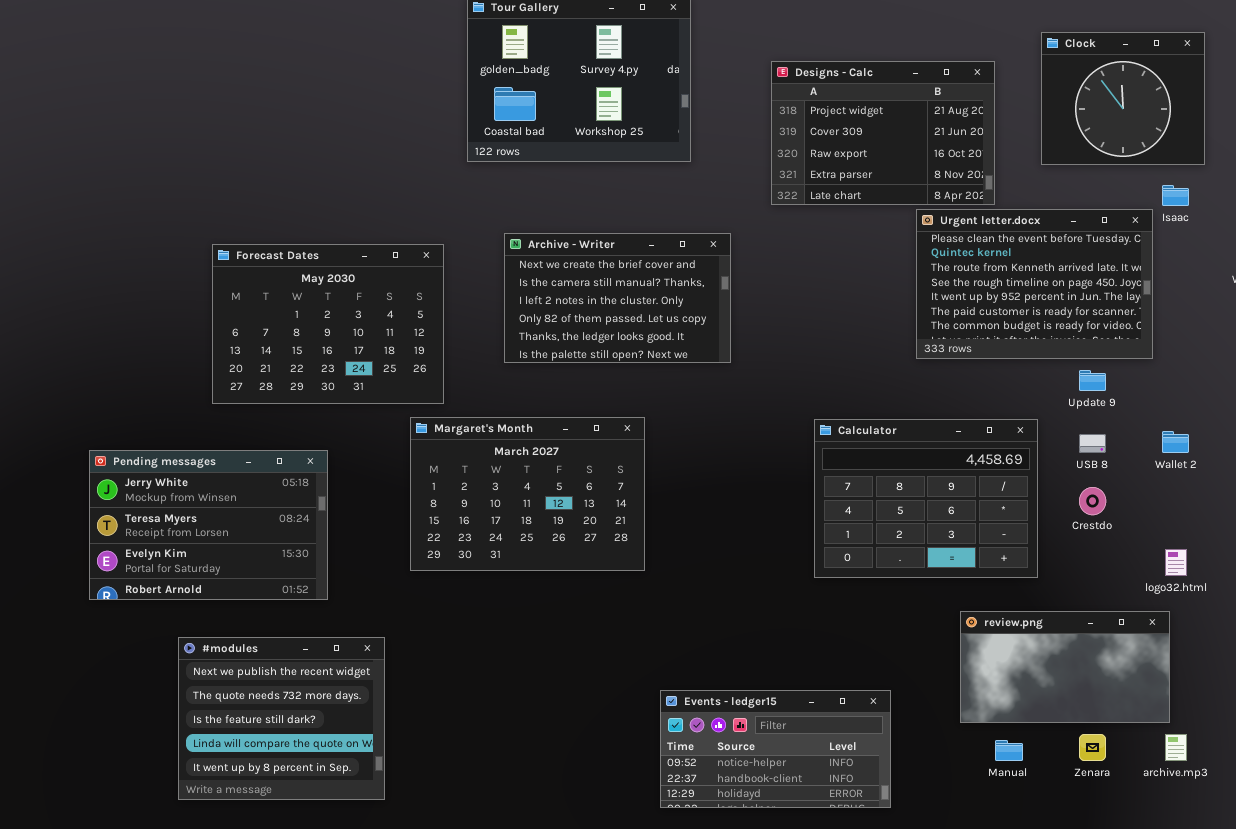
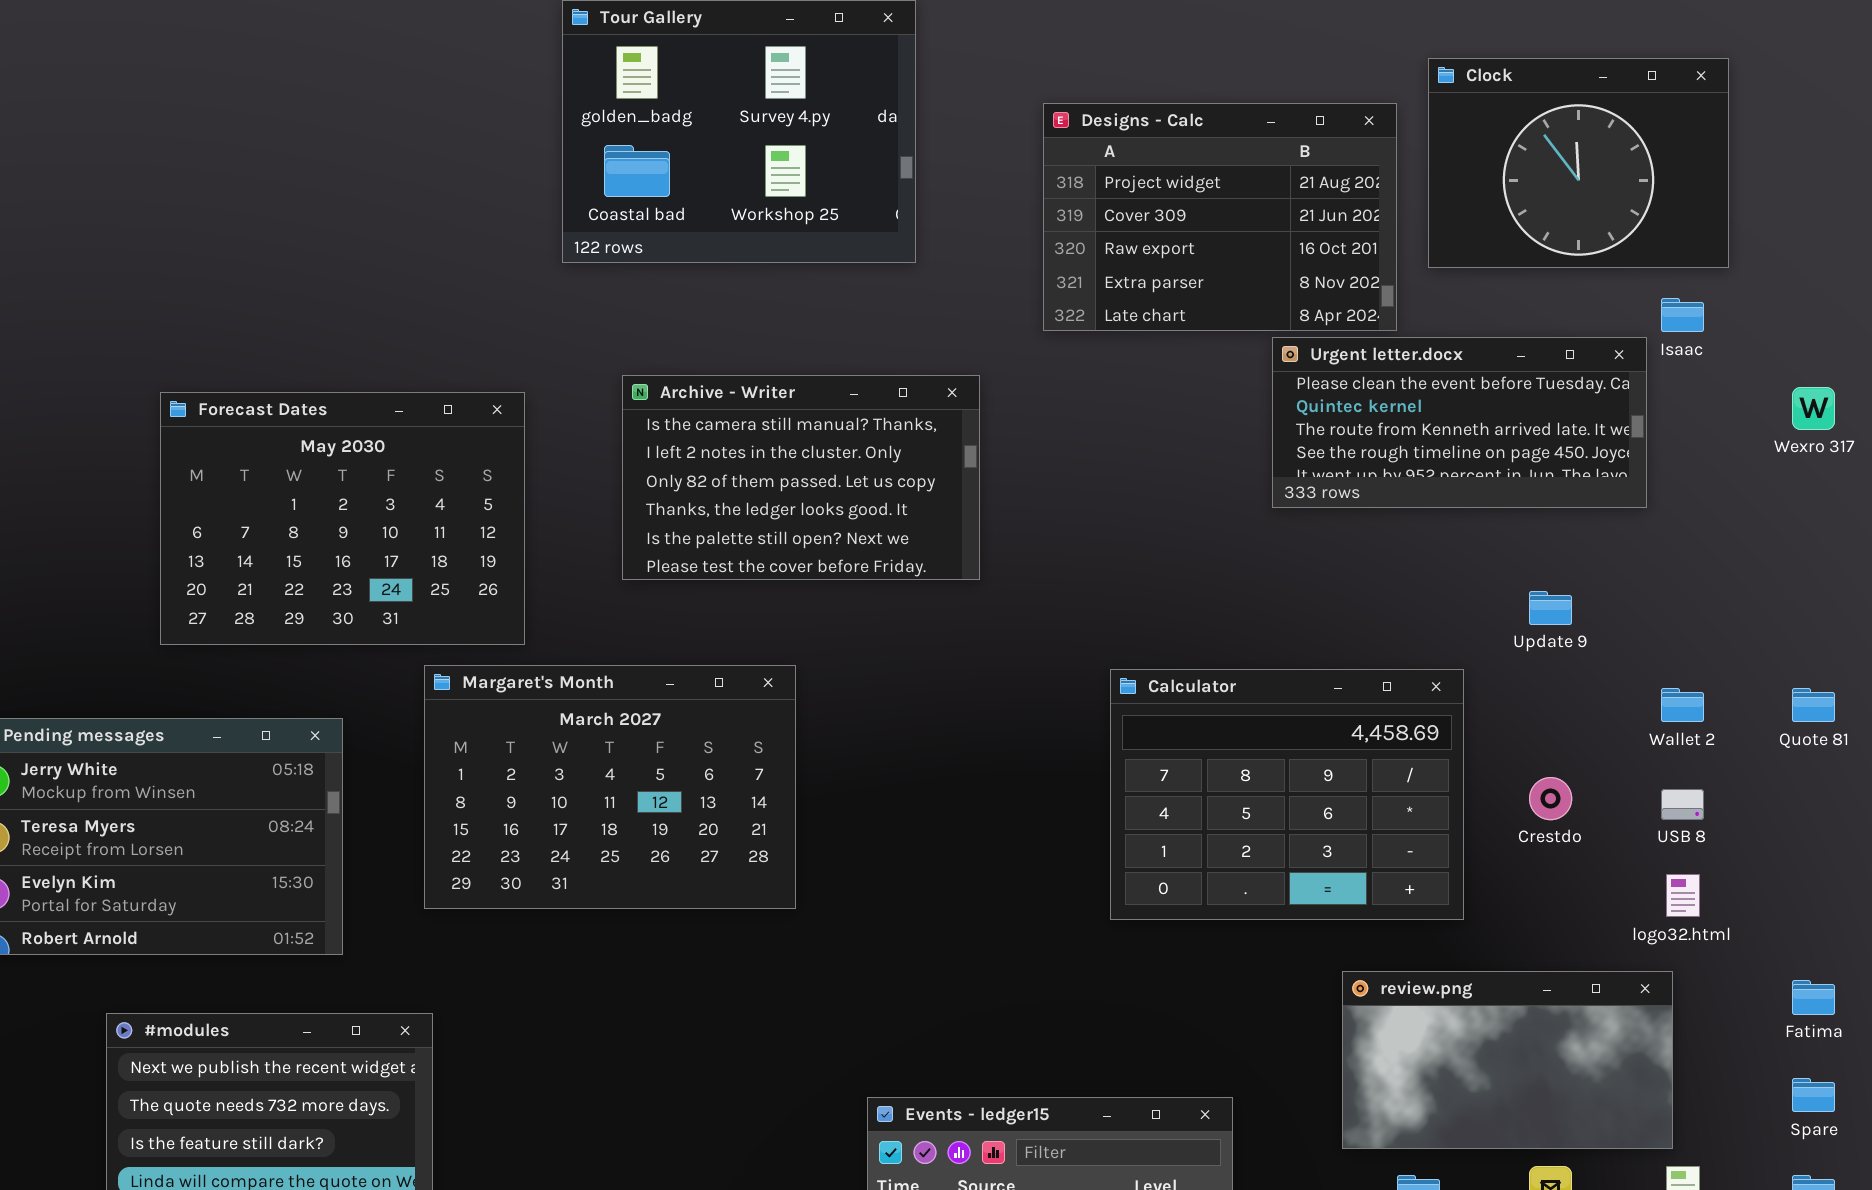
Clock: [1041,32,1205,165] -> [1428,58,1729,268], resized
Urgent letter.docx: [916,209,1153,359] -> [1272,337,1647,508], resized
Archive - Writer: [504,233,731,363] -> [622,375,980,580], scrolled down 1 row
Margaret's Month: [410,417,645,571] -> [424,665,796,909], moved
USB 8: [1079,434,1106,453] -> [1661,789,1704,820], moved

